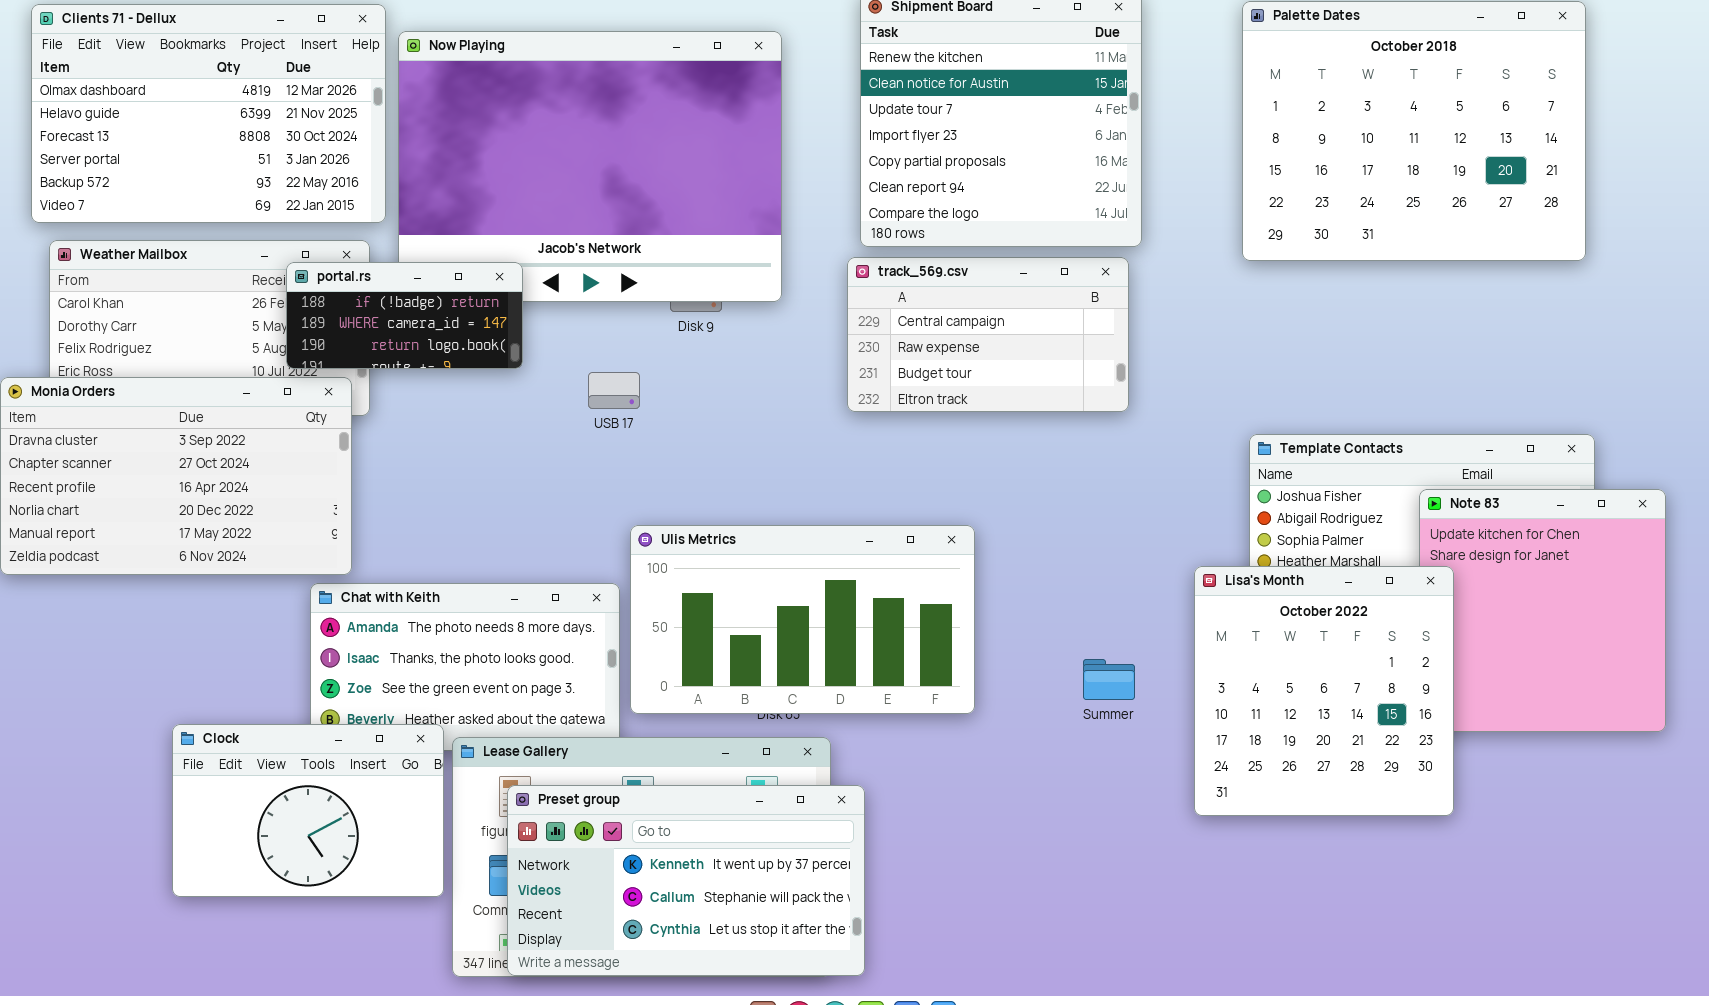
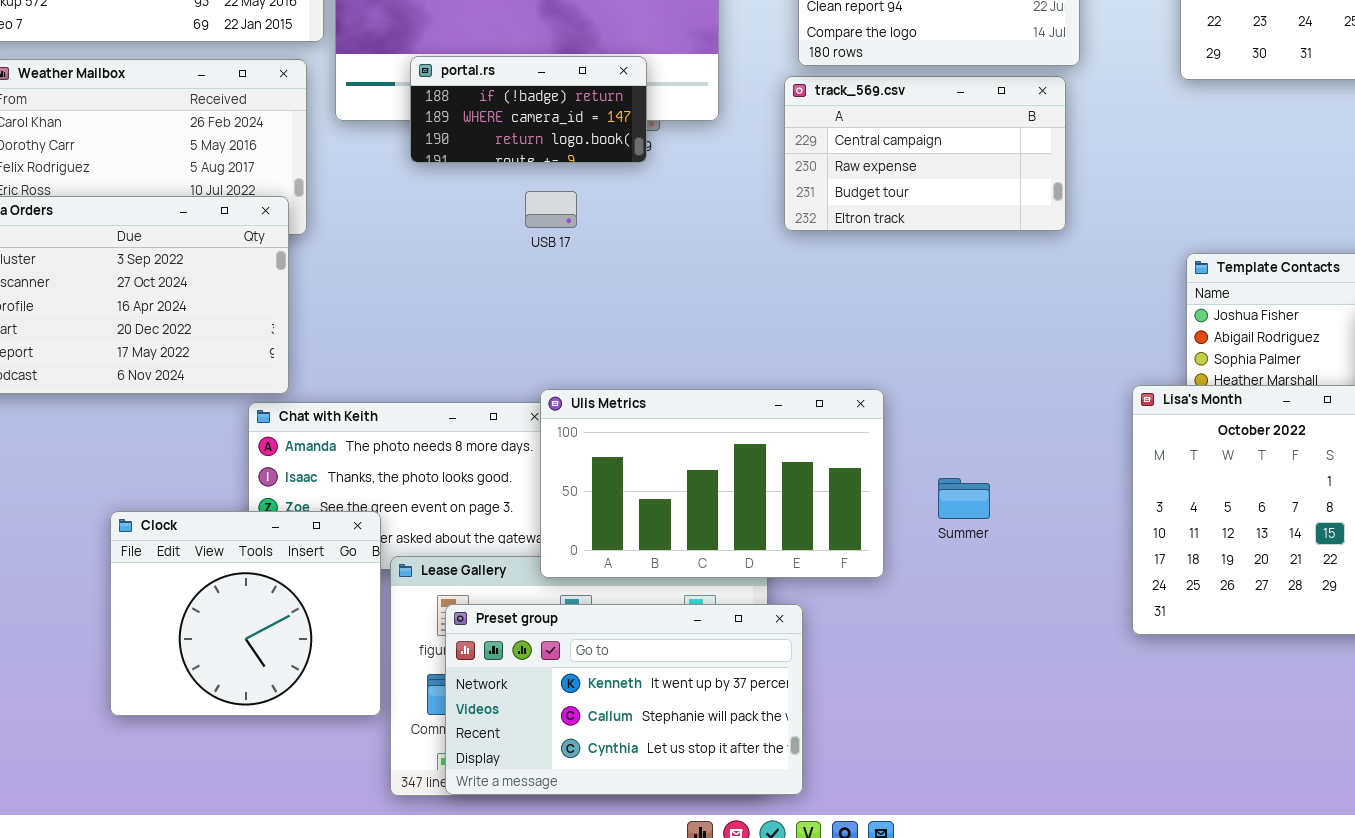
portal.rs: [286,262,523,369] -> [410,56,647,163], moved
Ulis Metrics: [630,525,975,714] -> [540,389,884,578], moved
Summer: [1083,659,1135,700] -> [938,478,990,519], moved
Clock: [172,724,444,897] -> [110,511,381,716], resized

